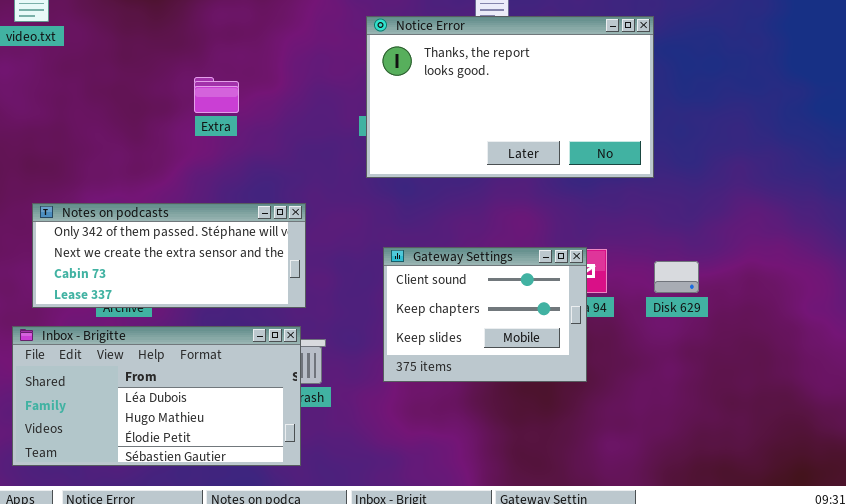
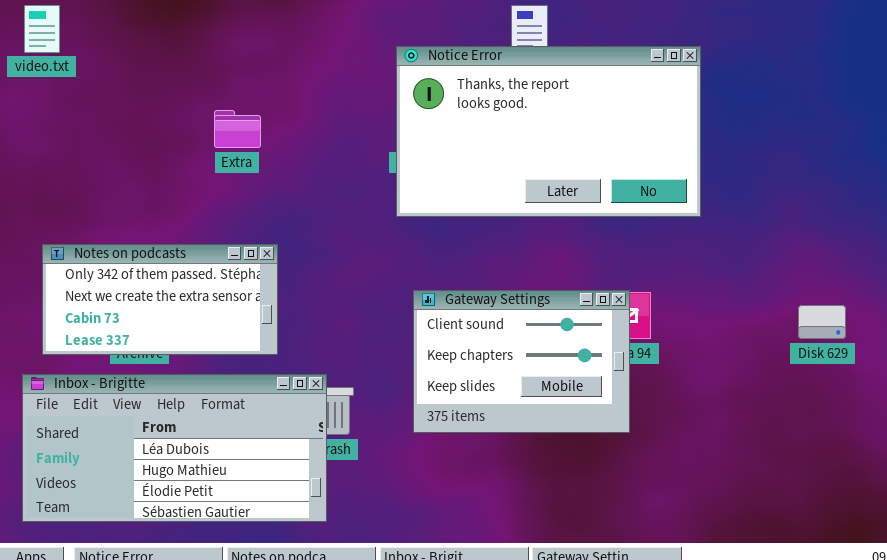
Notes on podcasts: [32,203,306,308] -> [42,244,278,355], resized
Disk 629: [654,261,699,293] -> [798,305,846,339], moved

